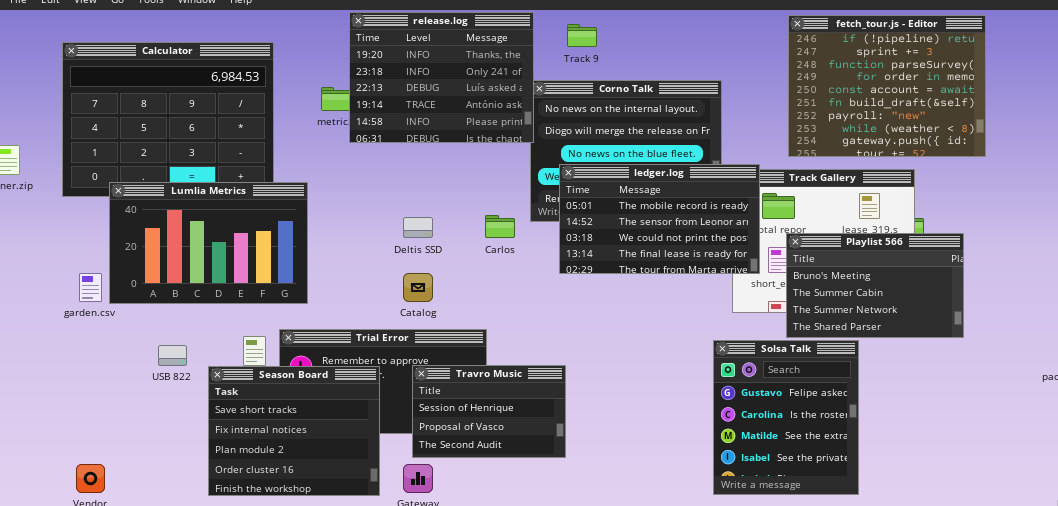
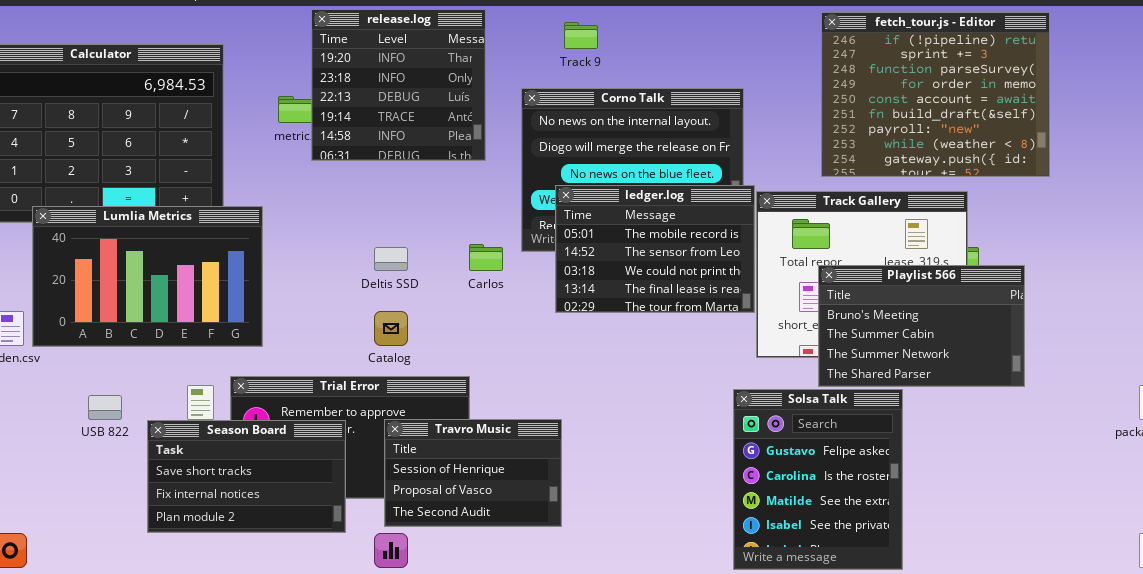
release.log: [349,12,534,143] -> [311,9,486,161], resized
ledger.log: [559,164,760,274] -> [555,185,755,313], resized
Season Board: [208,366,380,496] -> [147,420,346,533], resized

